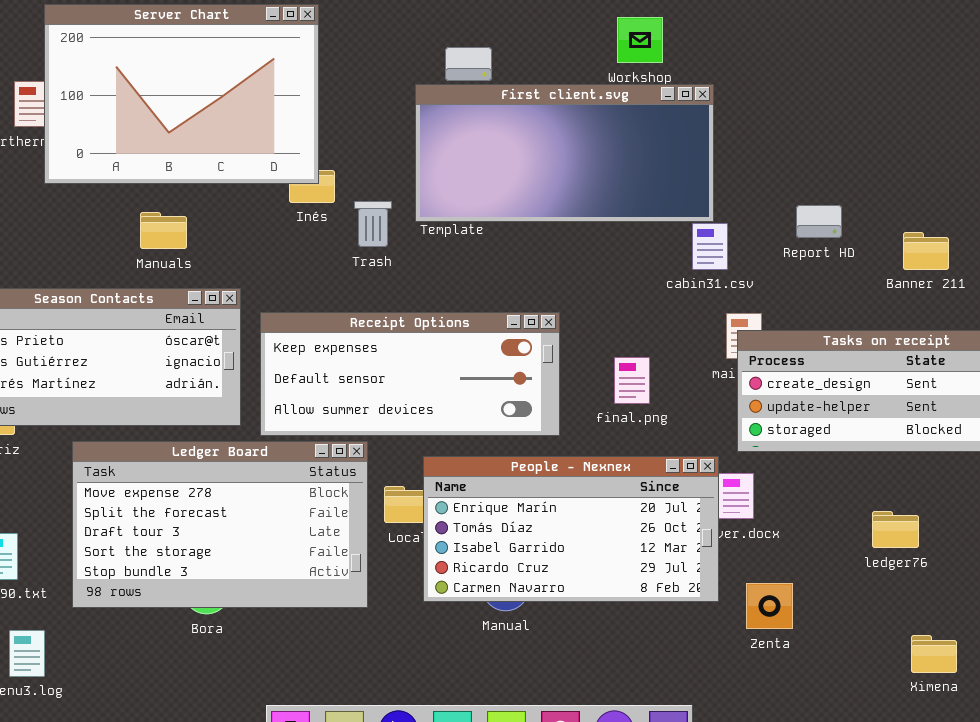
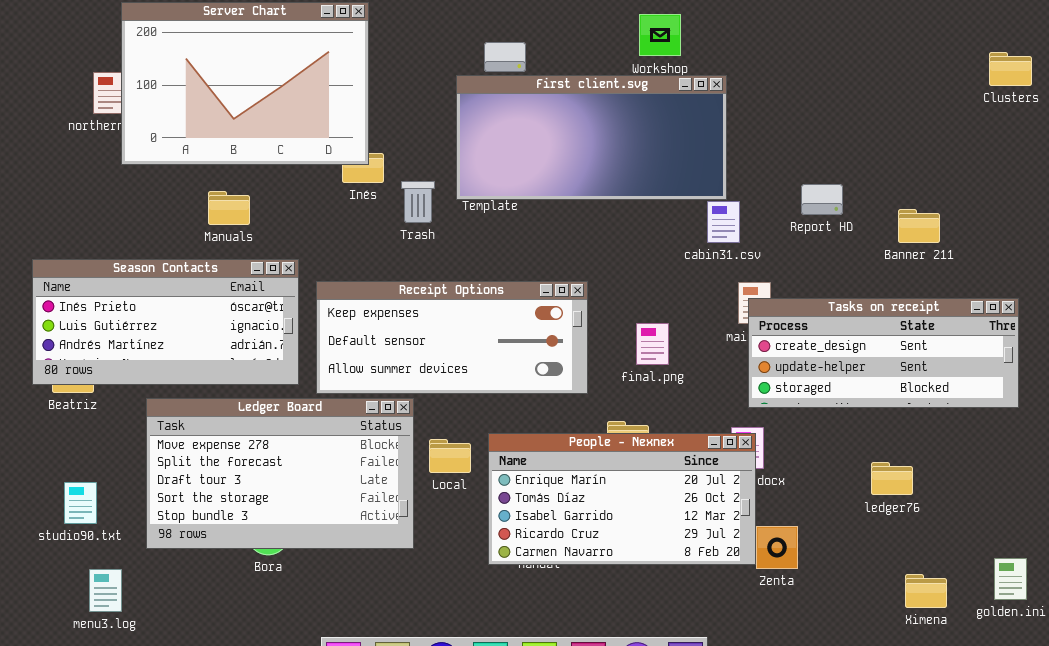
People - Nexnex: [423,456,719,602] -> [488,433,756,565], moved

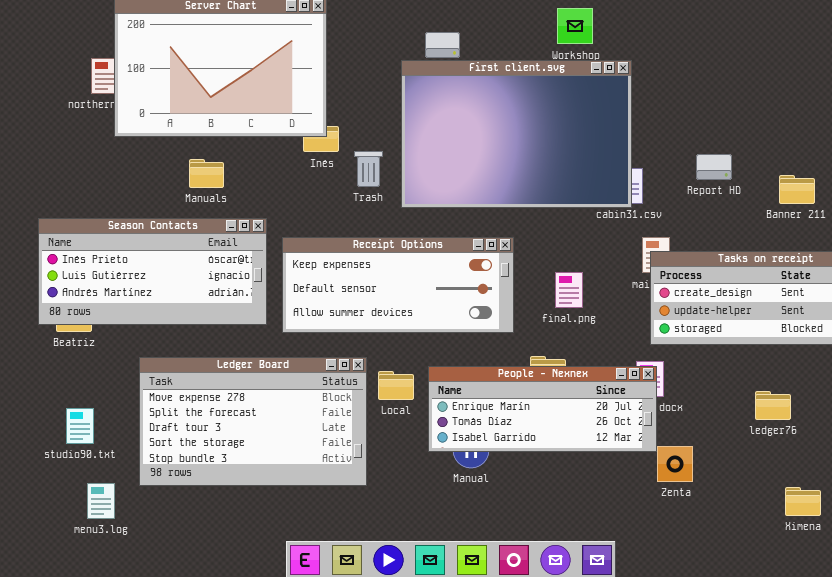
First client.svg: [456,75,727,200] -> [401,60,632,208], resized
Ledger Board: [146,398,414,549] -> [139,357,367,486], moved
People - Nexnex: [488,433,756,565] -> [428,366,657,452], resized

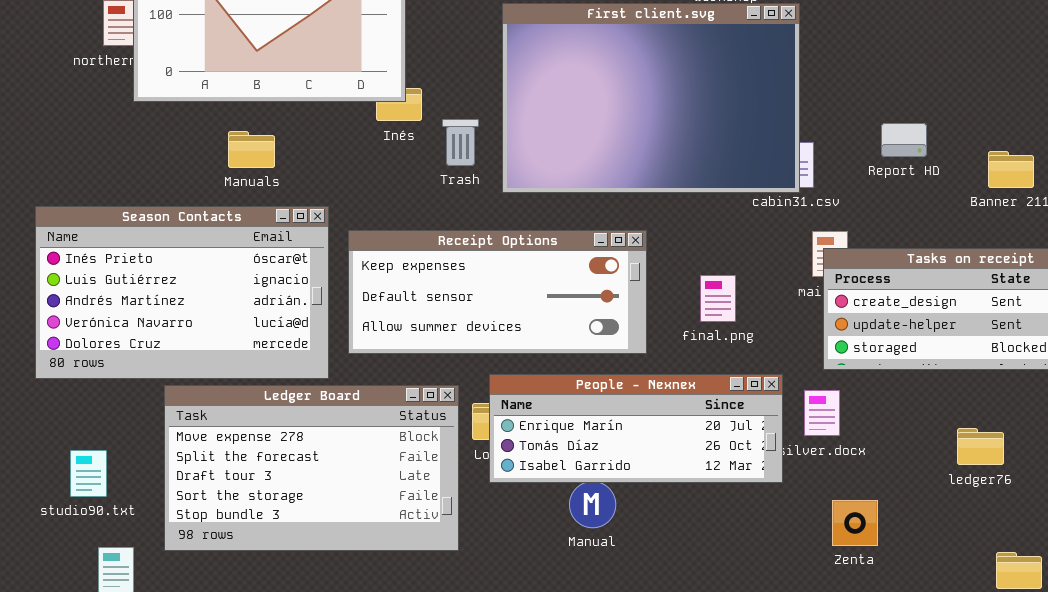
Season Contacts: [38,218,267,325] -> [35,206,329,379], resized
People - Nexnex: [428,366,657,452] -> [489,374,783,483], moved

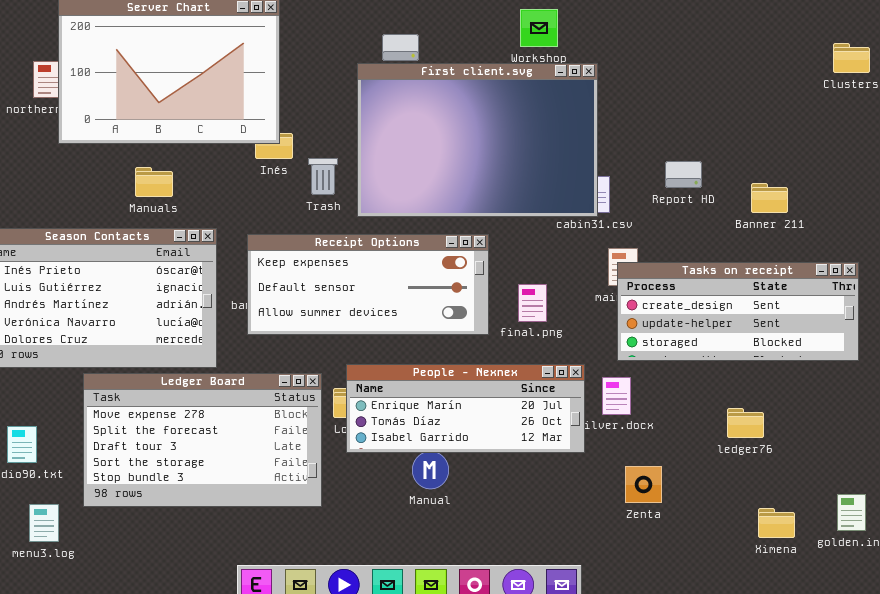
Receipt Options: [348,230,647,354] -> [247,234,489,335], moved

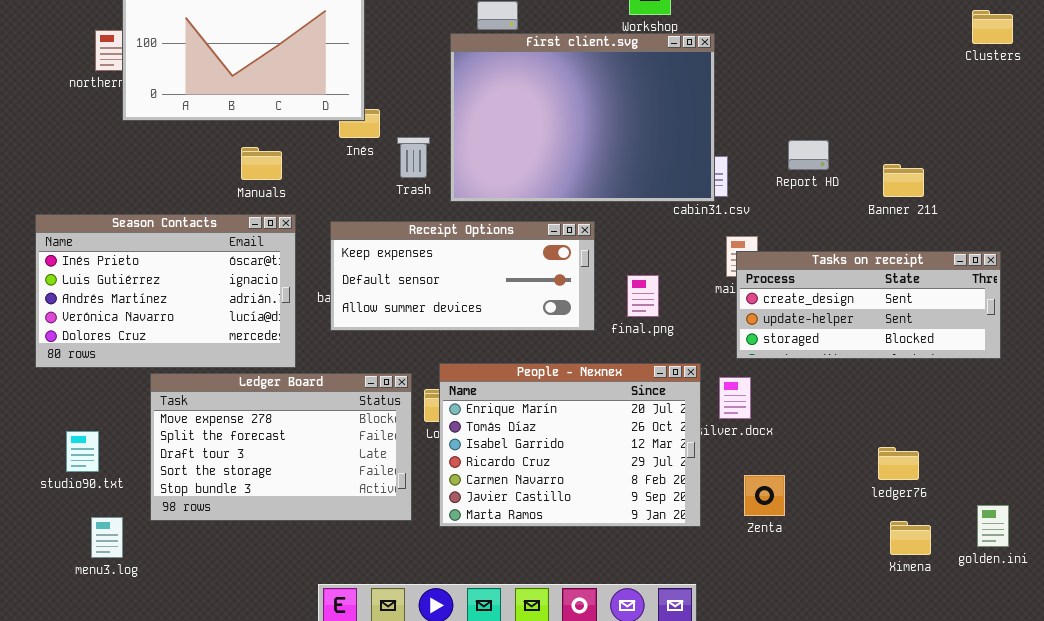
Manuals: [135,167,173,197] -> [241,147,282,180], moved
People - Nexnex: [346,364,585,453] -> [439,363,701,527], resized
ledger76: [727,408,764,438] -> [878,447,919,480], moved

